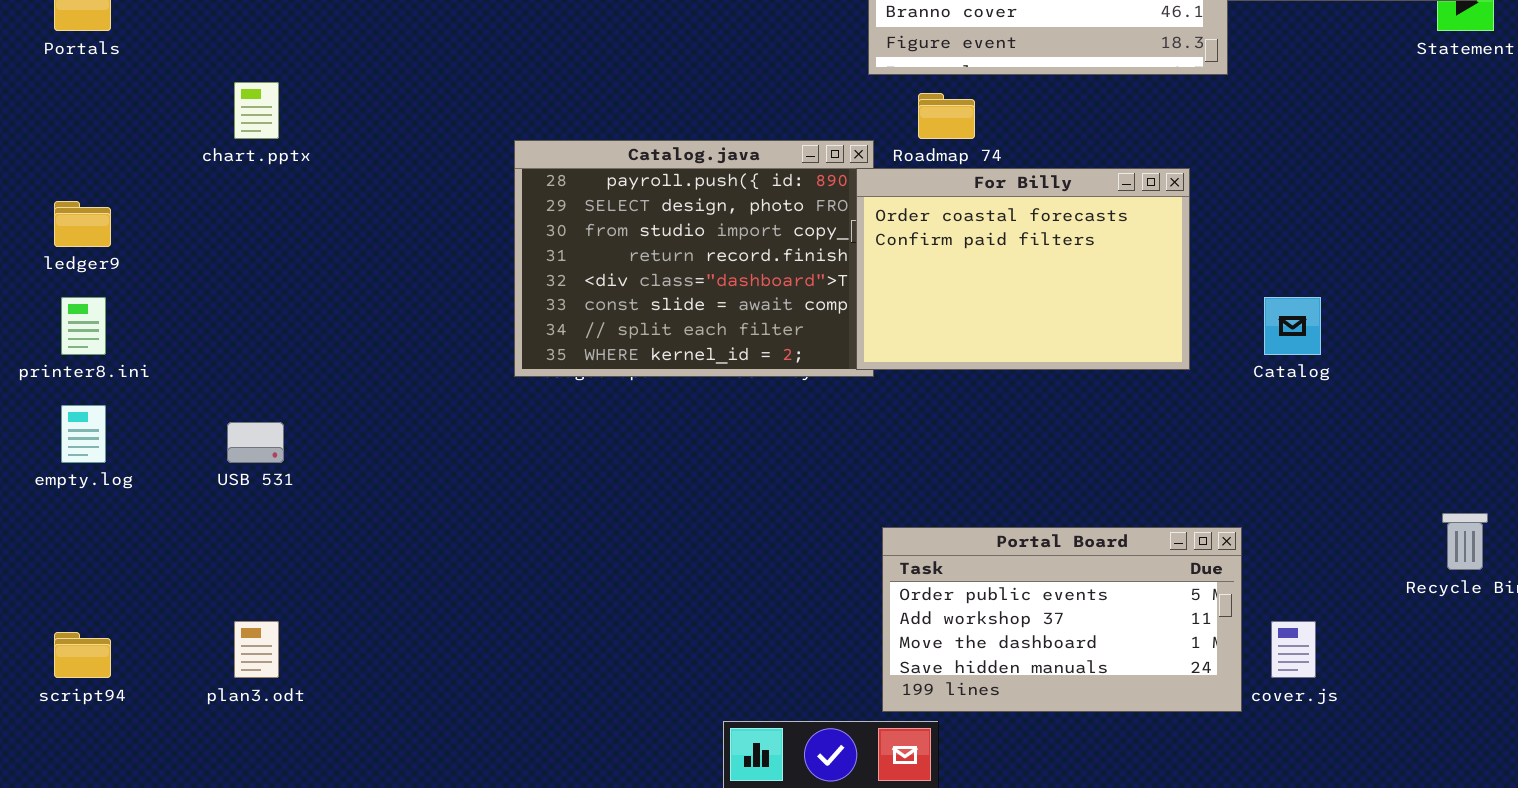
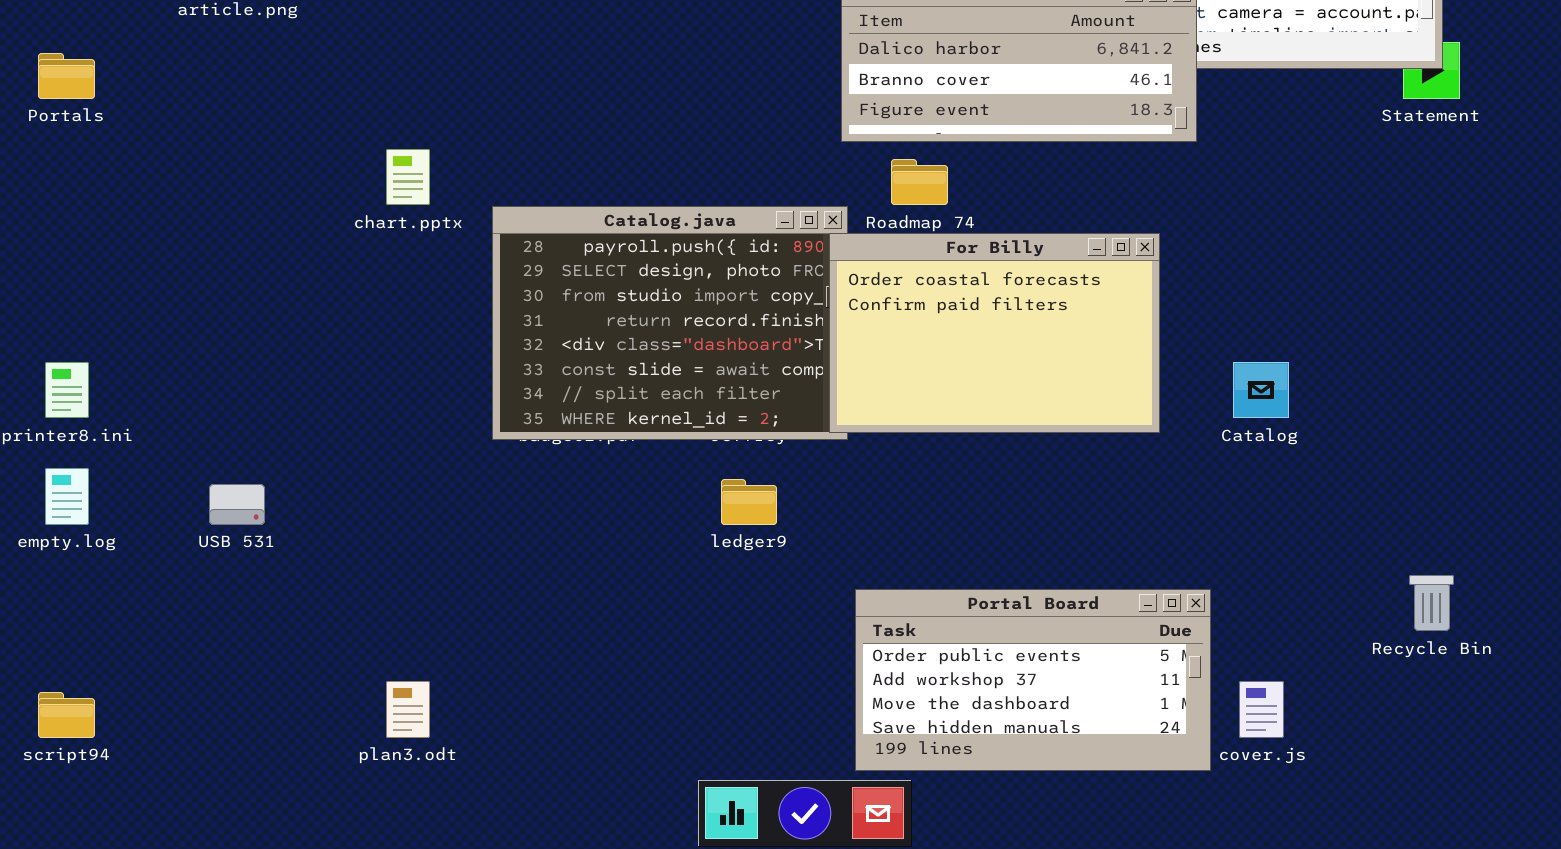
chart.pptx: [234,82,279,139] -> [386,149,430,205], moved
ledger9: [54,201,111,247] -> [721,479,777,525], moved
plan3.odt: [234,621,279,678] -> [386,681,430,738], moved

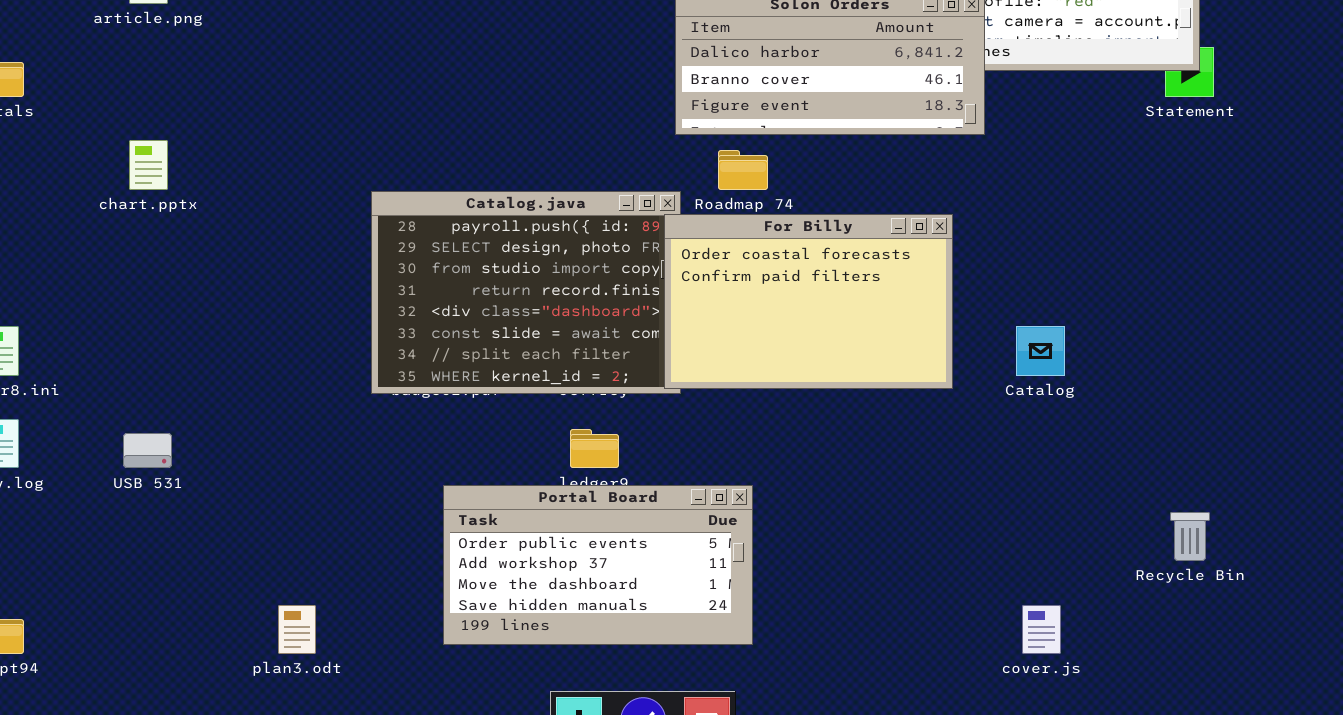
chart.pptx: [386,149,430,205] -> [129,140,168,190], moved
Portal Board: [855,589,1211,771] -> [443,485,753,645], moved

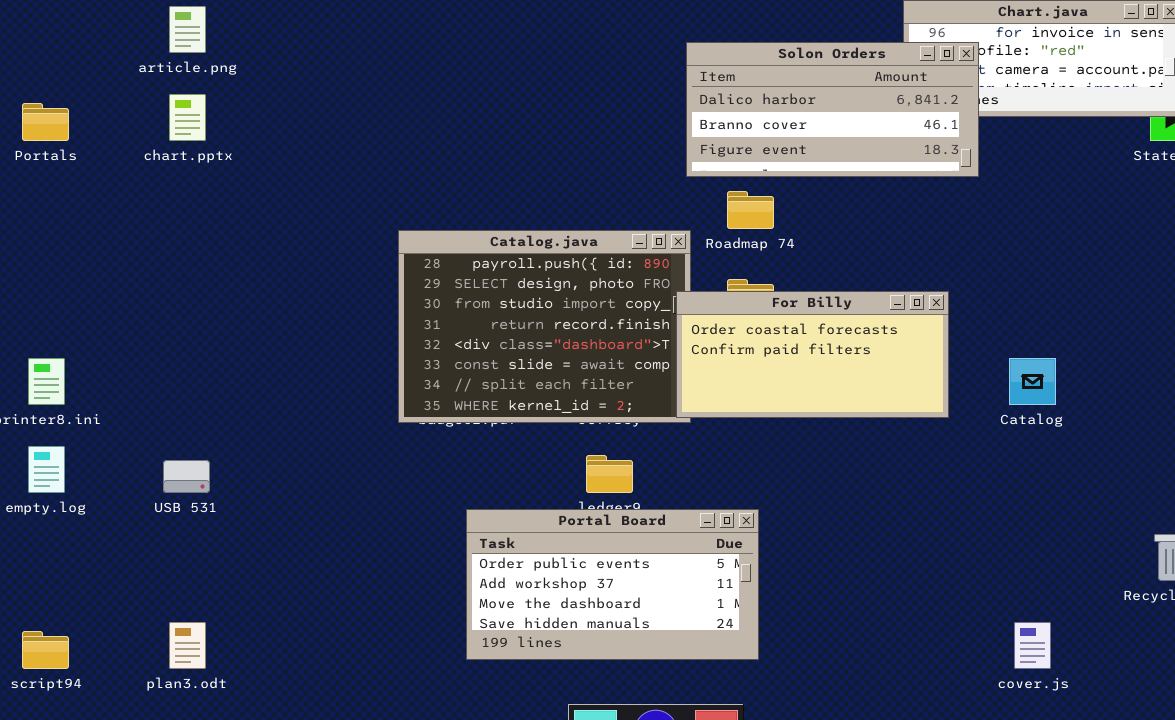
chart.pptx: [129,140,168,190] -> [169,94,206,141], moved
For Billy: [664,214,953,389] -> [676,291,949,418], resized
plan3.odt: [278,605,316,654] -> [169,622,206,669], moved

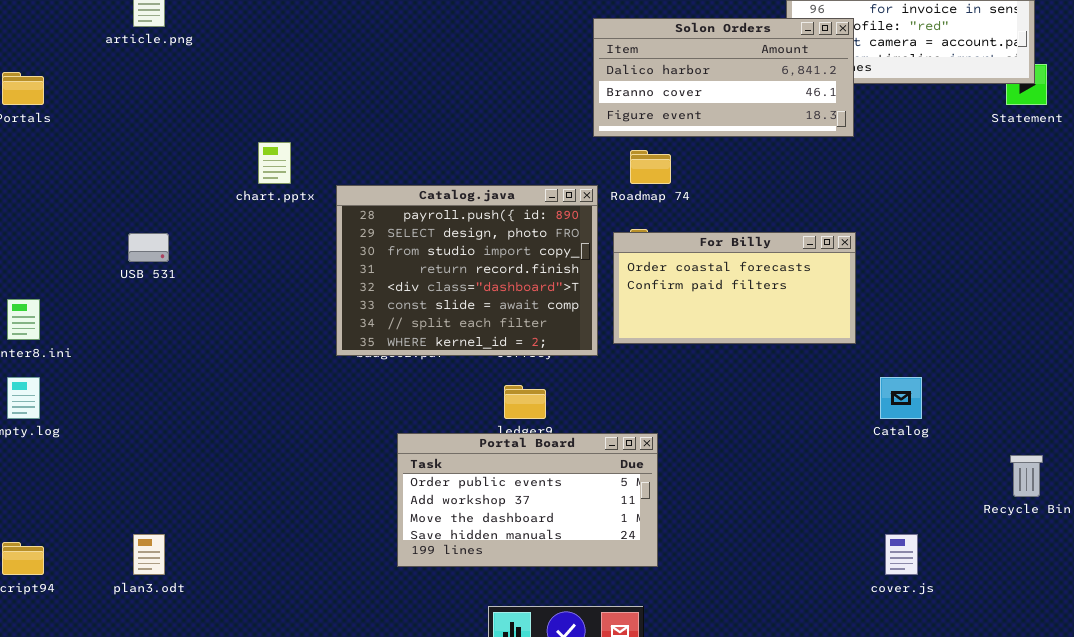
chart.pptx: [169,94,206,141] -> [258,142,291,184], moved
For Billy: [676,291,949,418] -> [613,232,856,344], moved
Catalog: [1009,358,1056,405] -> [880,377,922,419], moved
USB 531: [163,460,210,493] -> [128,233,169,262], moved

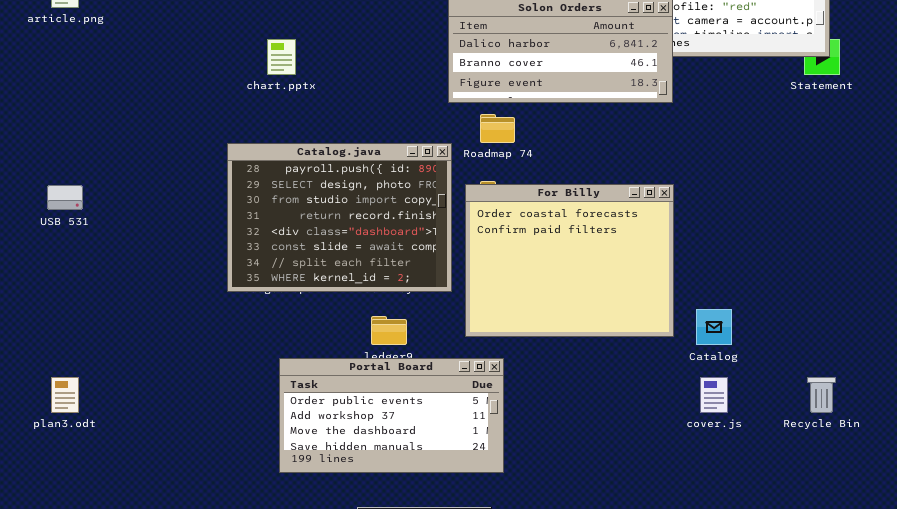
chart.pptx: [258,142,291,184] -> [267,39,296,75], moved
For Billy: [613,232,856,344] -> [465,184,674,337], resized
plan3.odt: [133,534,165,575] -> [51,377,79,413], moved
cover.js: [885,534,918,575] -> [700,377,728,413], moved

